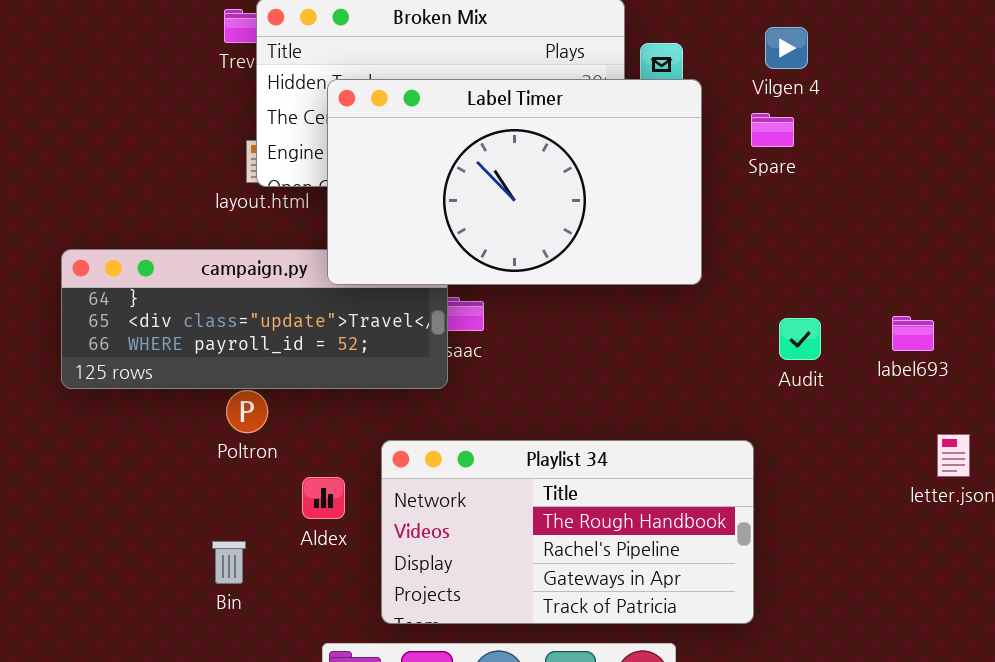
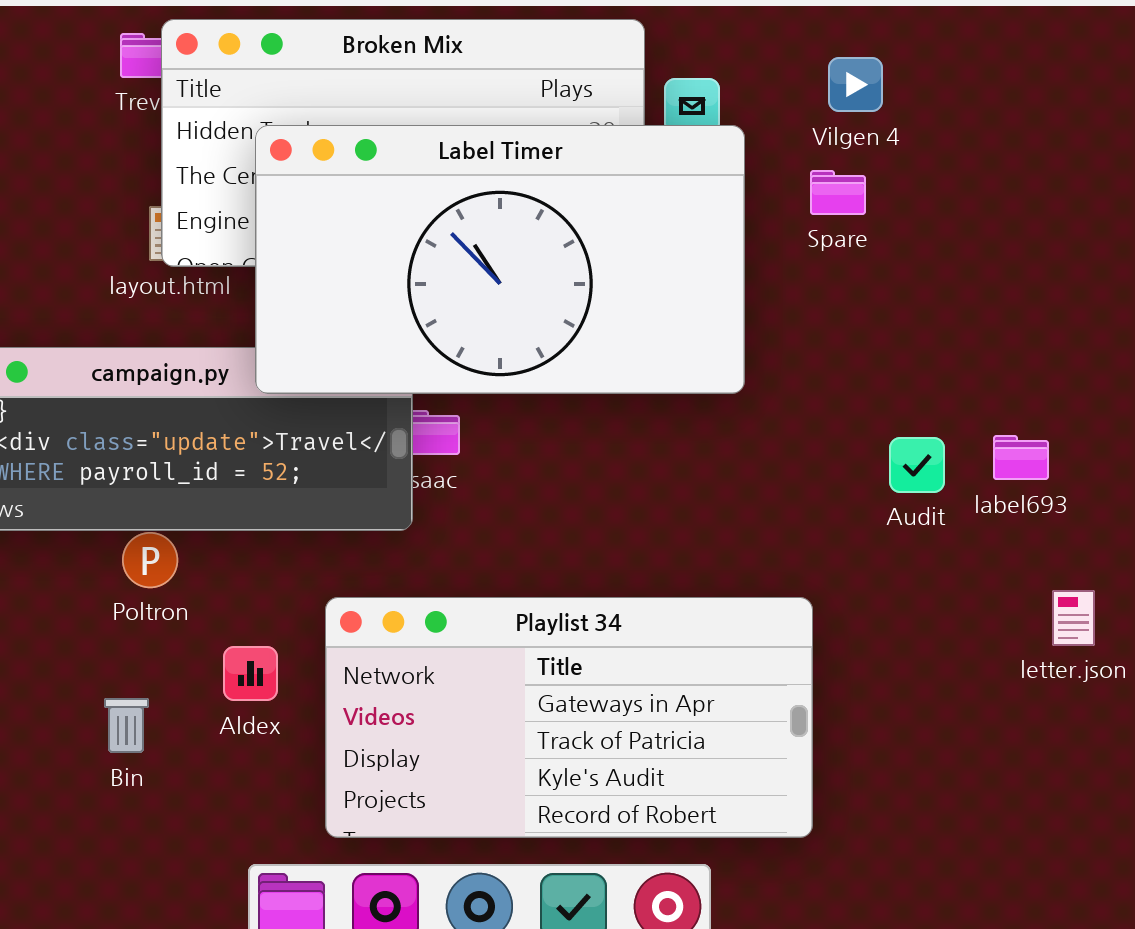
Audit: [779,318,821,360] -> [889,437,945,493], moved
Playlist 34: [381,440,754,624] -> [325,597,813,838], scrolled down 2 rows
Bin: [212,541,246,584] -> [104,698,149,753], moved

